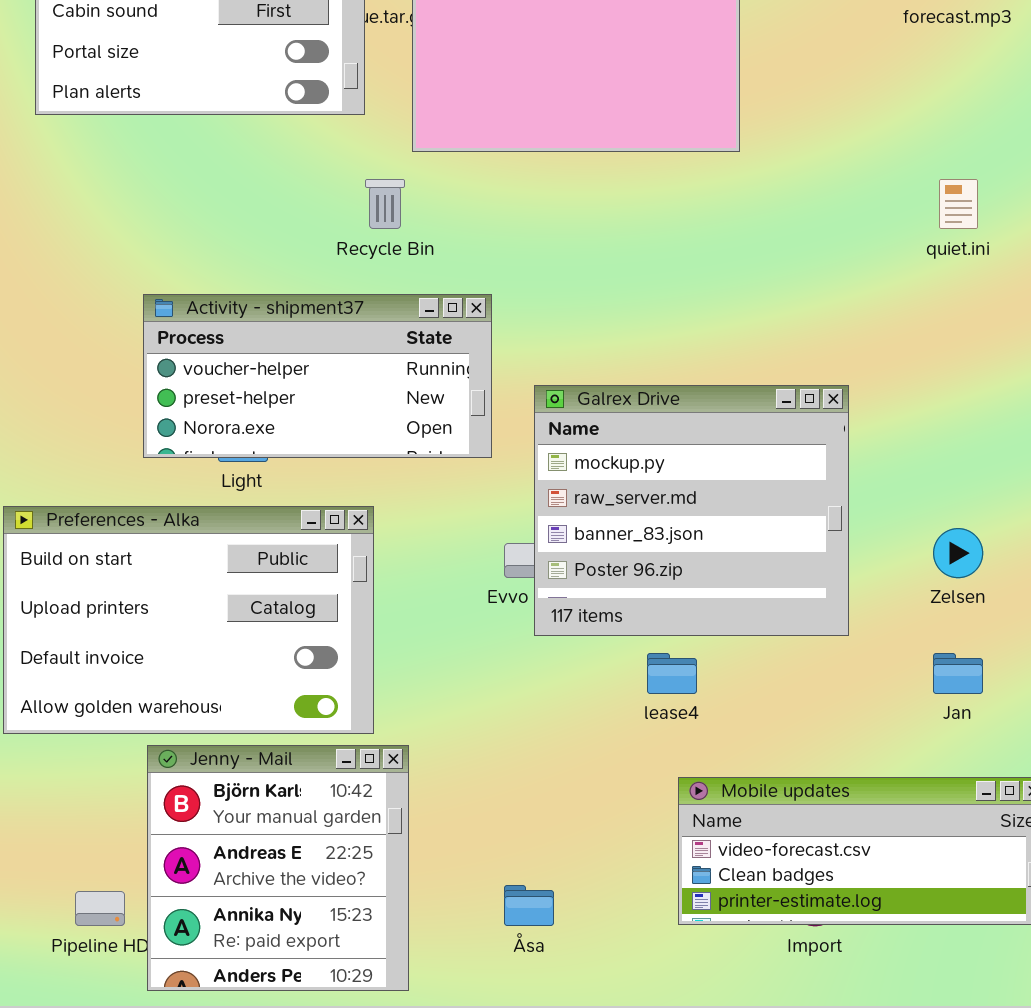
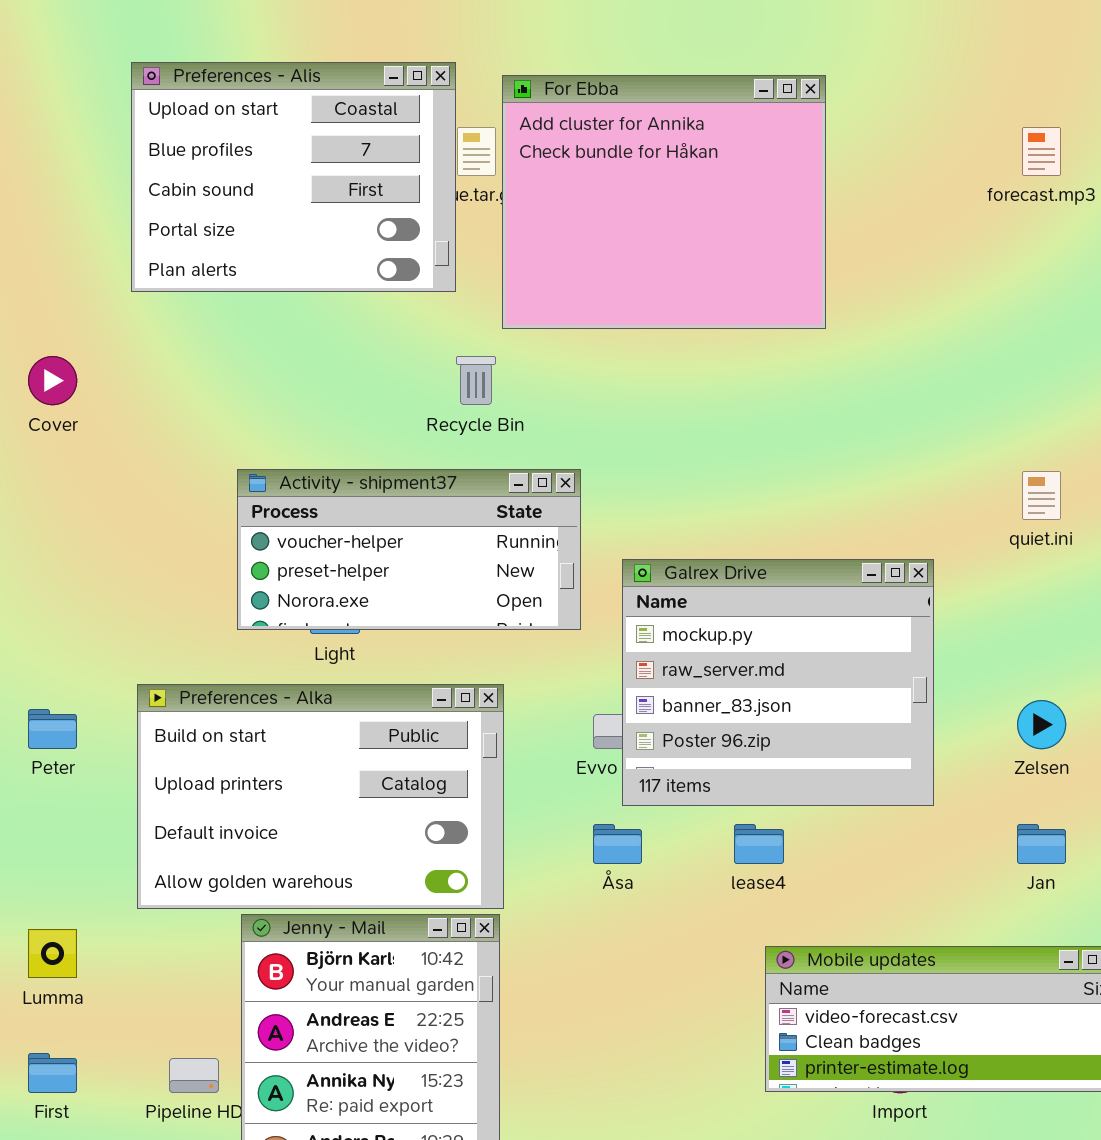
quiet.ini: [939,179,978,229] -> [1022,471,1061,520], moved
Preferences - Alka: [3,506,374,734] -> [137,684,504,909], moved
Åsa: [504,885,554,926] -> [593,824,642,864], moved

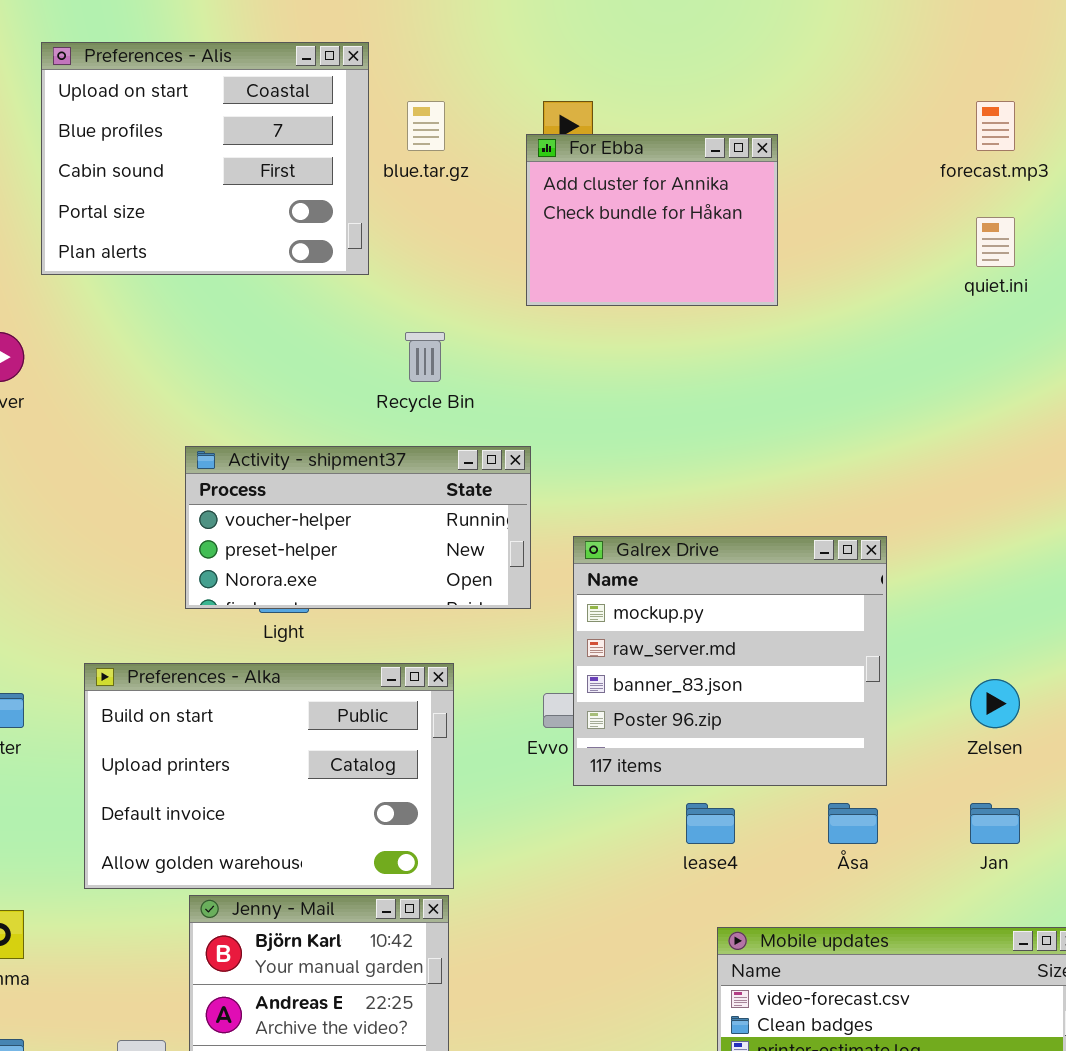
Preferences - Alis: [131,62,456,292] -> [41,42,369,275], moved
For Ebba: [502,75,826,329] -> [526,134,778,306], resized
quiet.ini: [1022,471,1061,520] -> [976,217,1015,267], moved
Åsa: [593,824,642,864] -> [828,803,878,844], moved

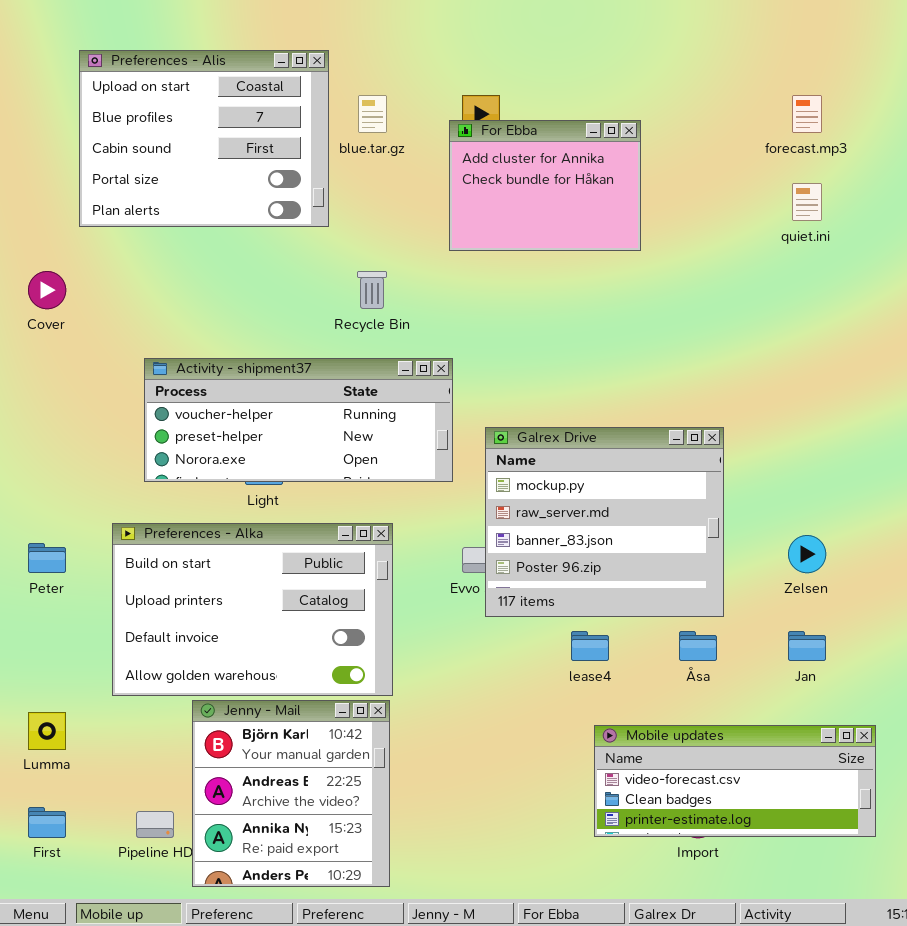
Activity - shipment37: [185,446,531,609] -> [144,358,453,482], resized

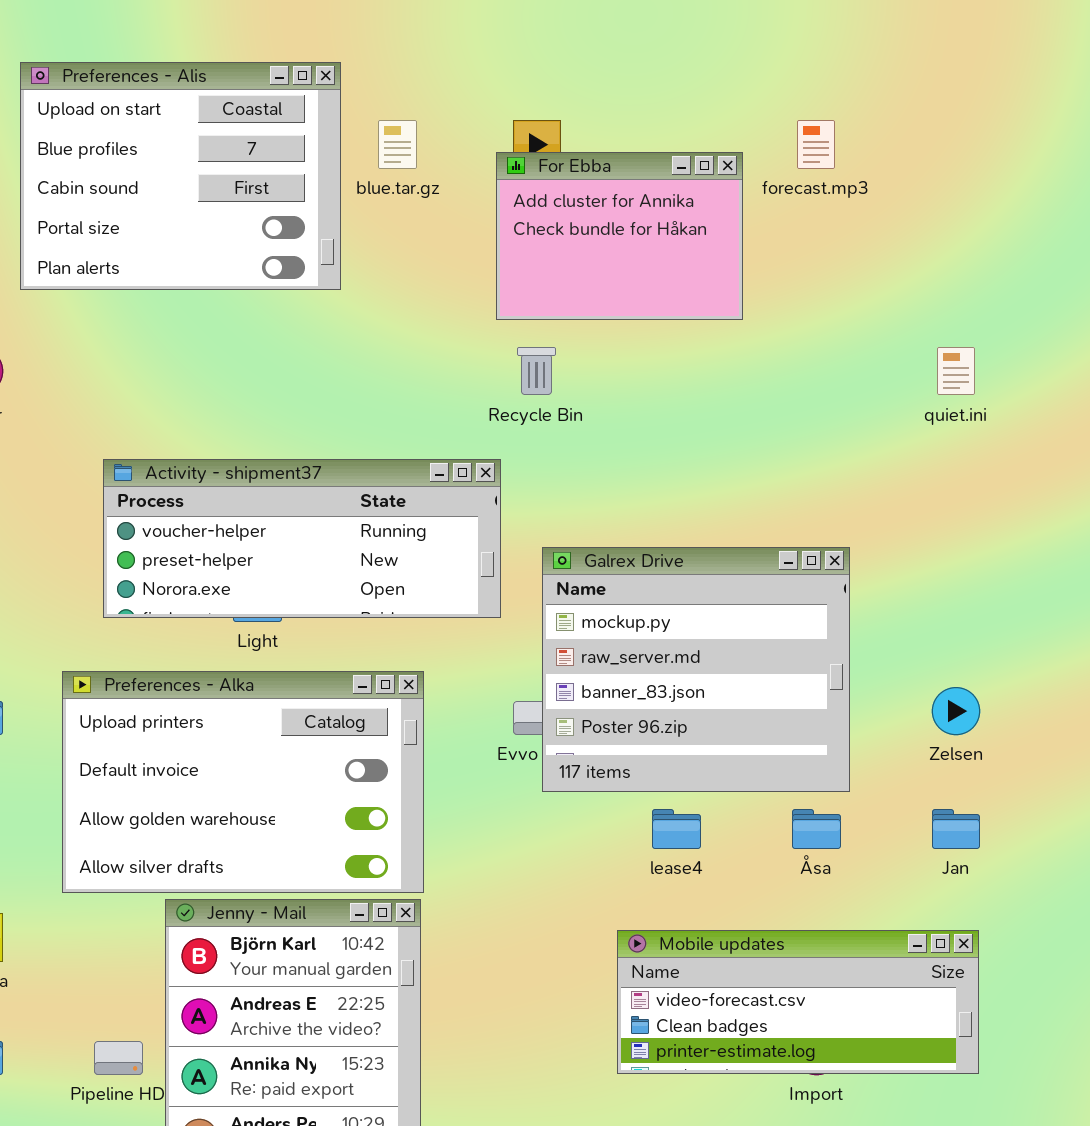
forecast.mp3: [792,95,822,133] -> [797,120,835,169], moved
quiet.ini: [792,183,822,221] -> [937,347,975,395], moved
Recycle Bin: [357,271,387,309] -> [517,347,556,395], moved
Preferences - Alka: [112,523,393,696] -> [62,671,424,893], scrolled down 1 row
Mobile updates: [594,725,876,837] -> [617,930,979,1074], moved

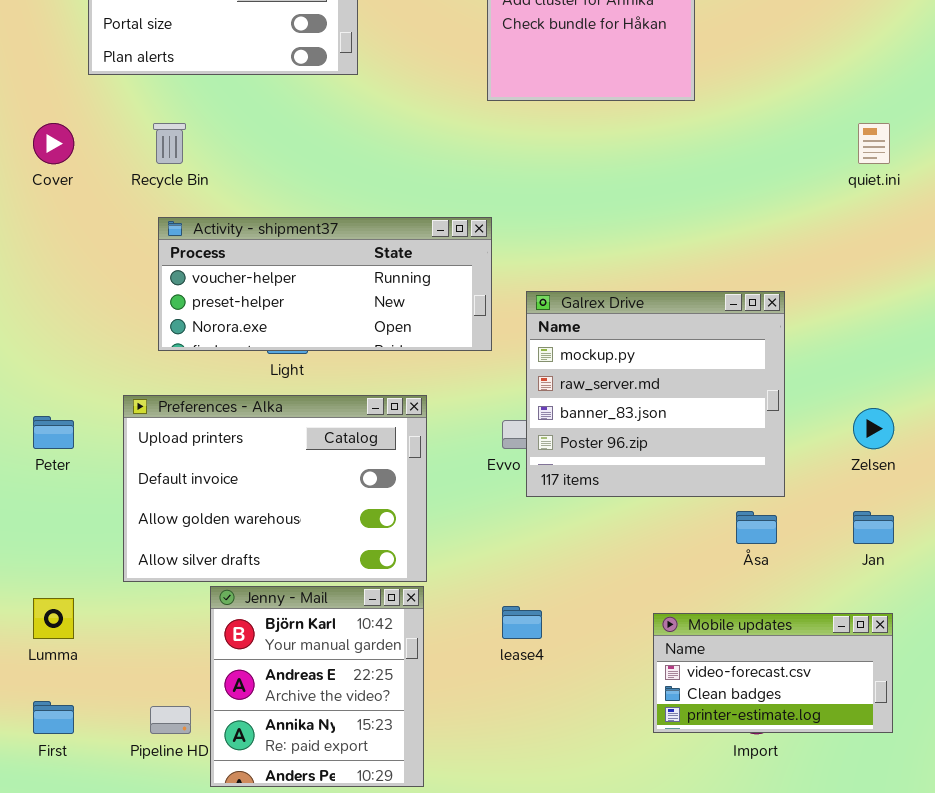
Recycle Bin: [517,347,556,395] -> [153,123,186,164], moved
lease4: [652,809,701,849] -> [502,606,542,639], moved
Mobile updates: [617,930,979,1074] -> [653,613,893,733], resized

